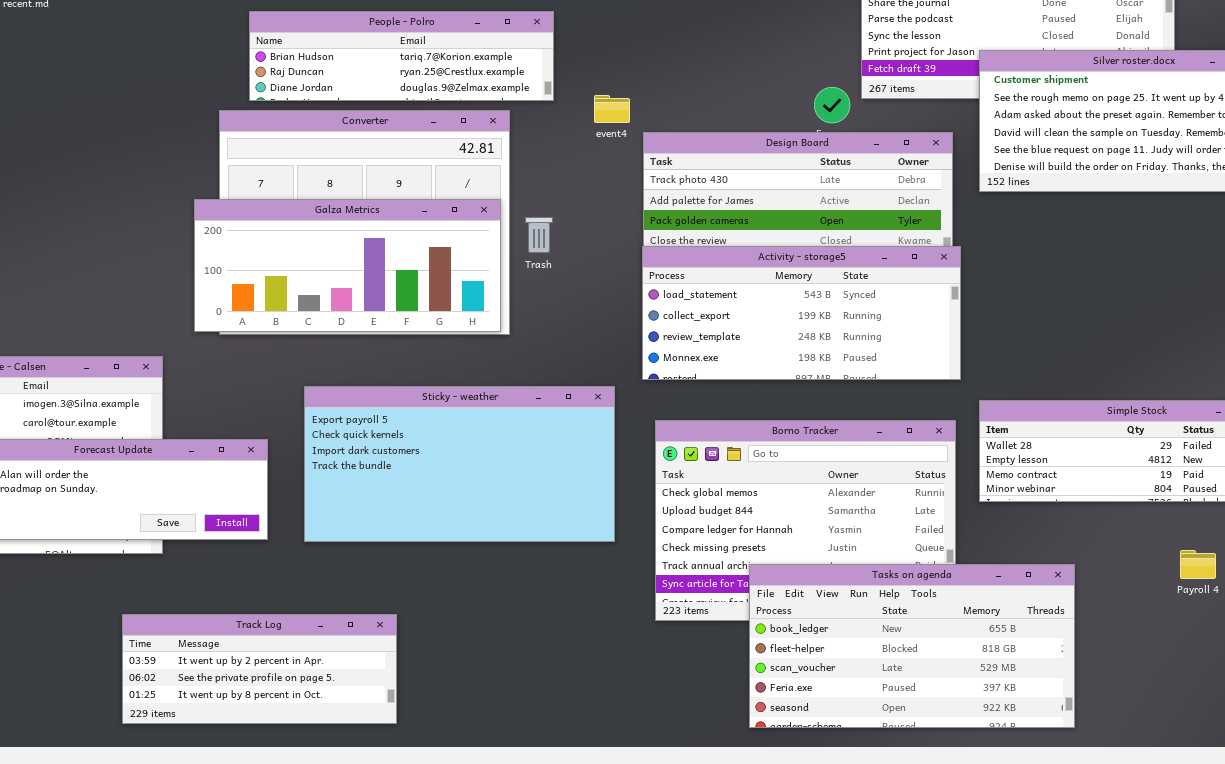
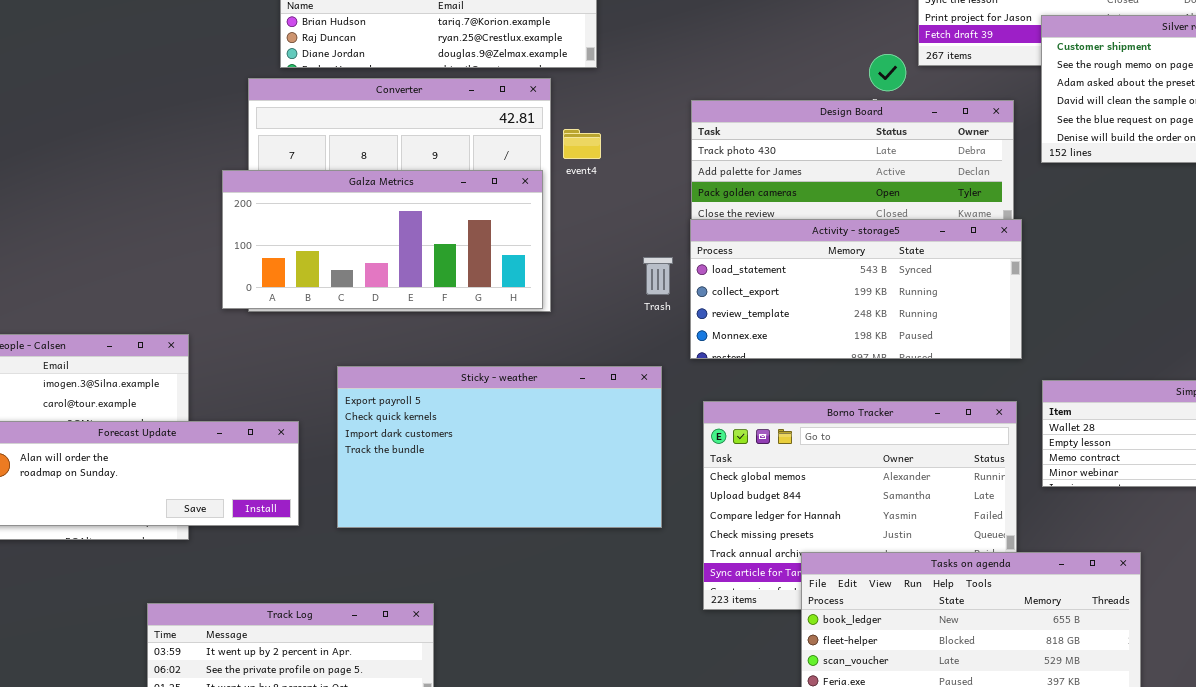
event4: [594,95,630,123] -> [563,129,601,159], moved
Trash: [525,217,553,253] -> [643,257,673,295], moved

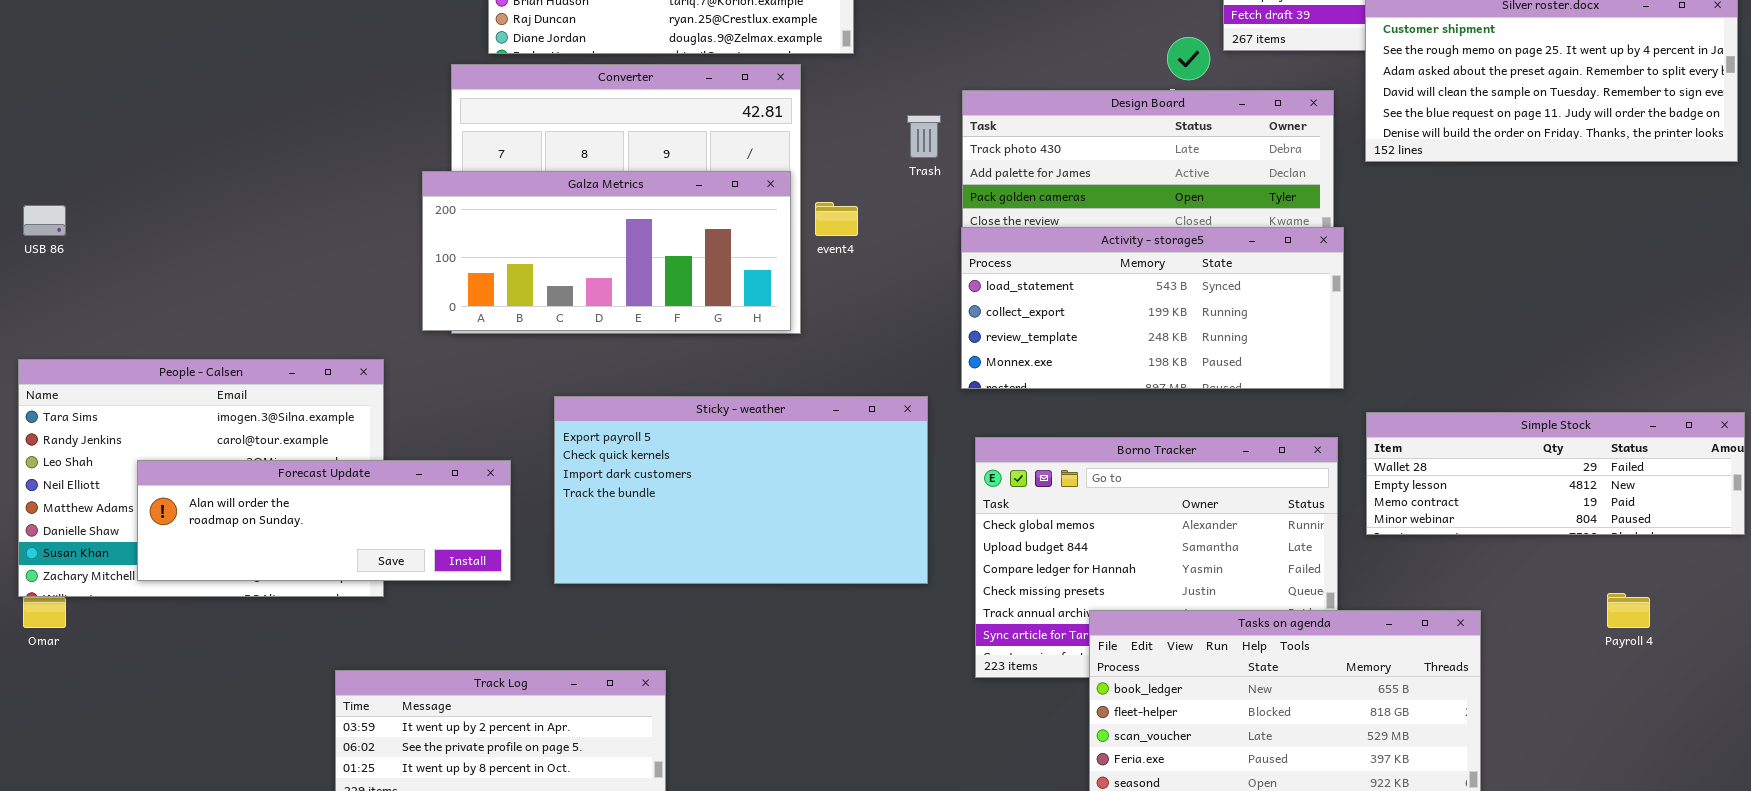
event4: [563,129,601,159] -> [815,202,858,236], moved
Trash: [643,257,673,295] -> [907,115,941,158], moved

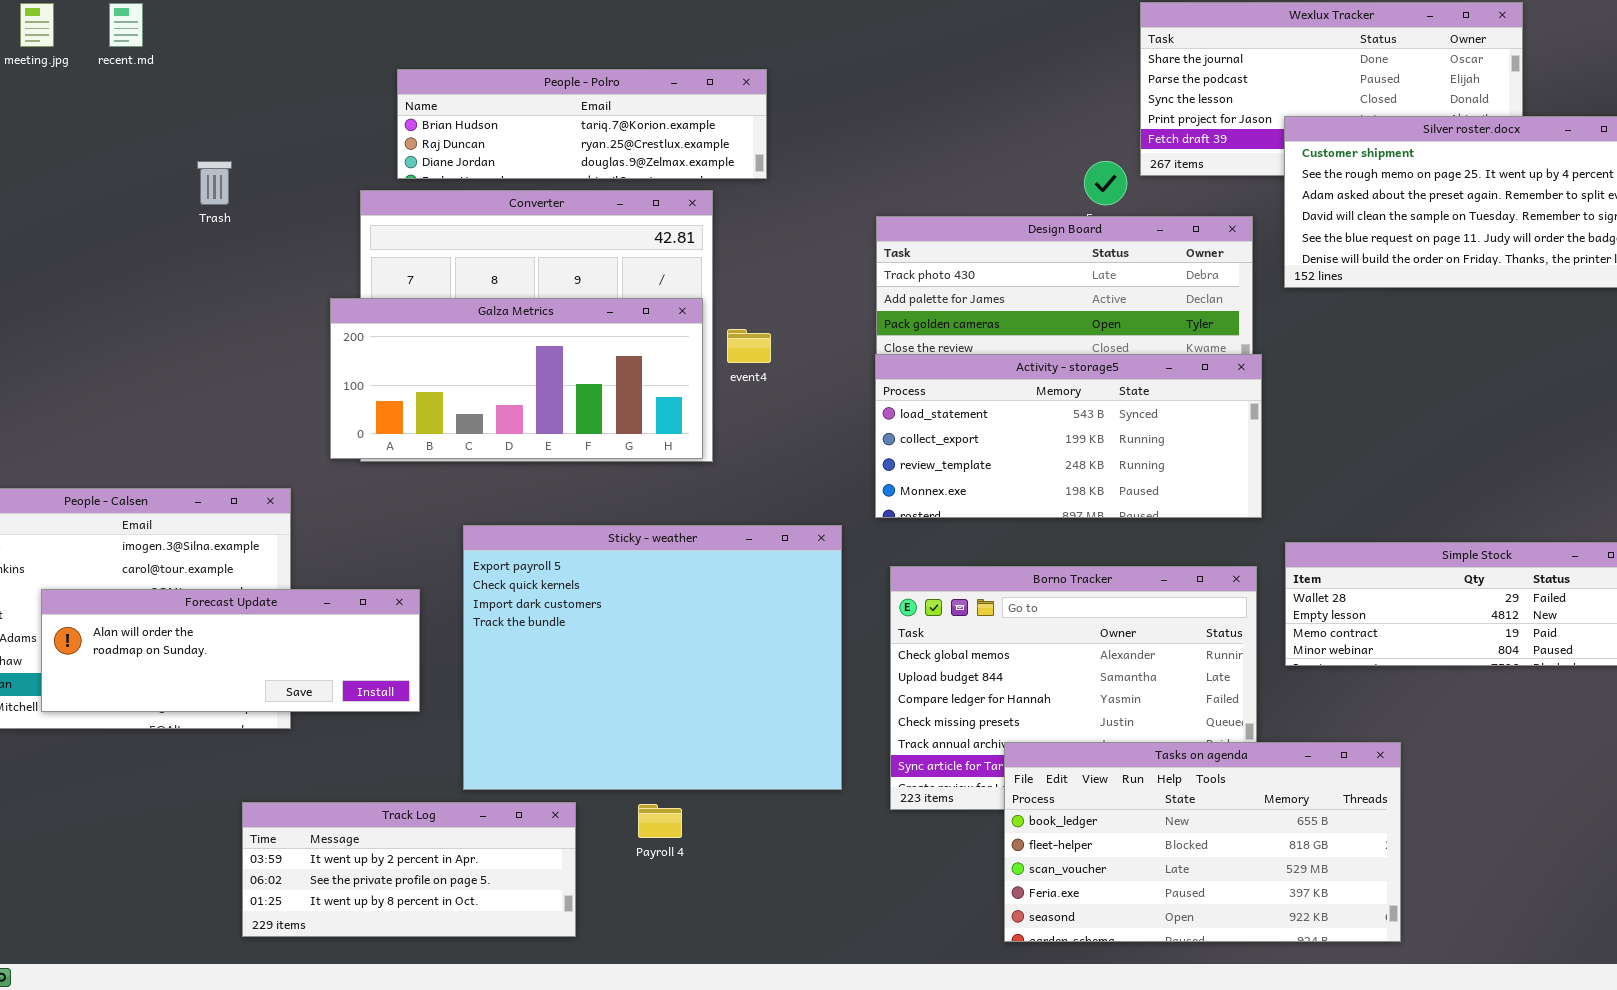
Trash: [907,115,941,158] -> [197,161,232,205], moved
Sticky - weather: [554,396,928,584] -> [463,525,842,790], resized
Payroll 4: [1607,593,1650,628] -> [638,804,682,838], moved

